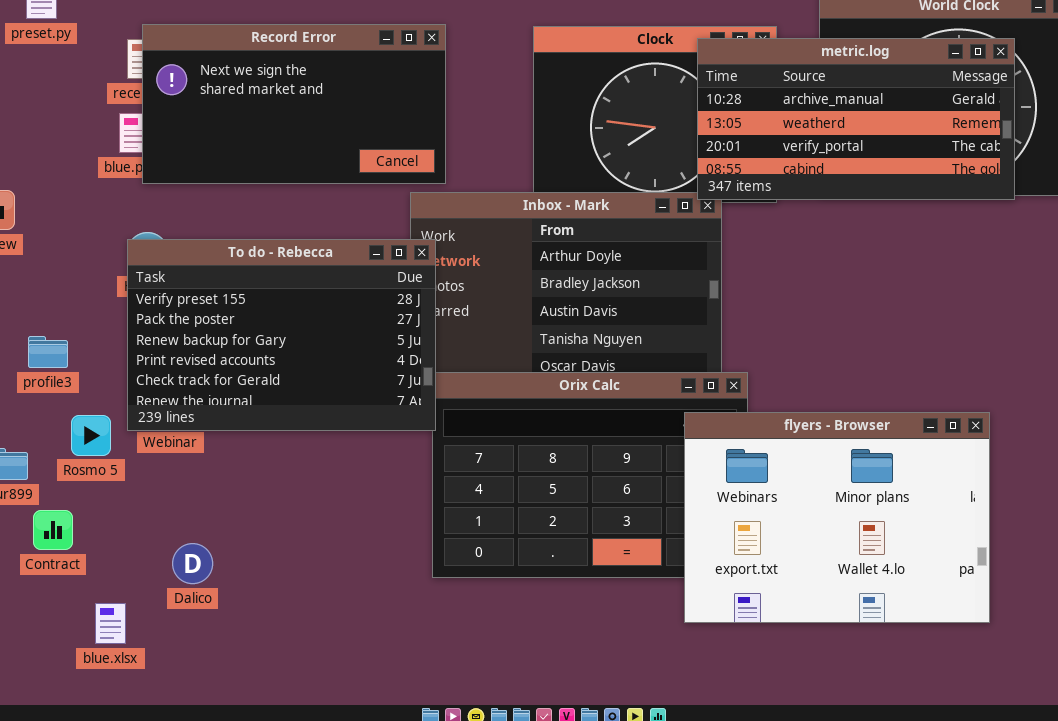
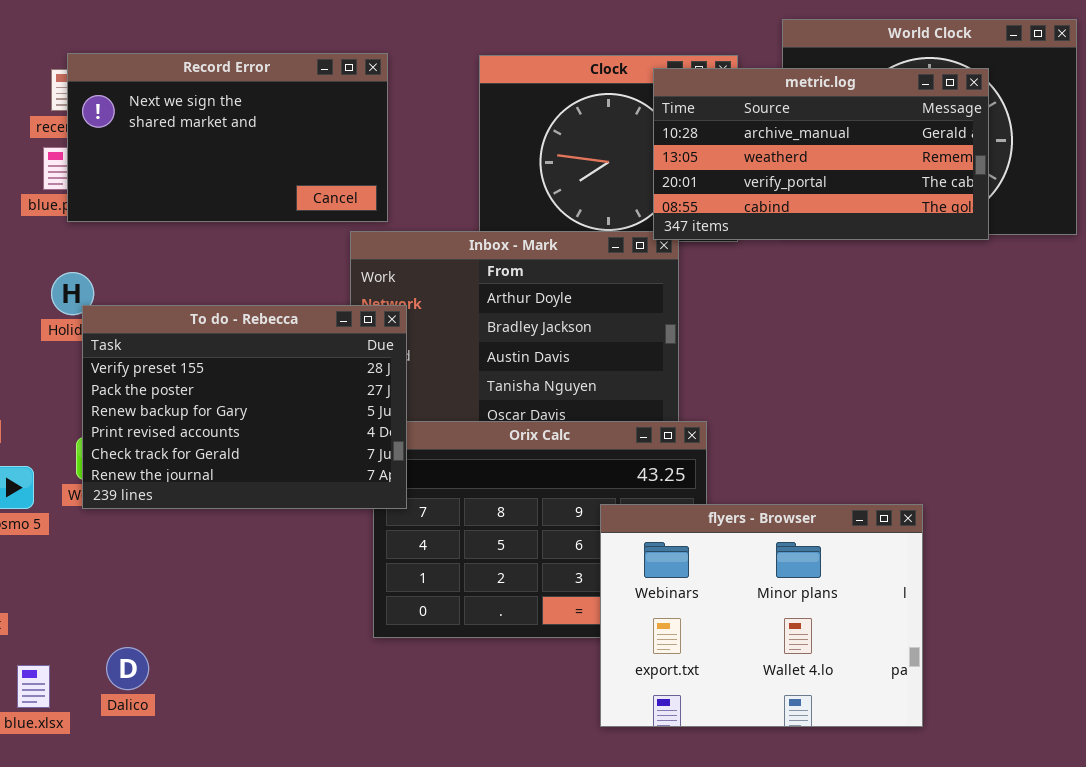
To do - Rebecca: [127,239,436,431] -> [82,305,407,509], moved
flyers - Browser: [684,412,990,623] -> [600,504,923,727], moved
Dalico: [172,543,213,584] -> [106,647,149,690], moved

